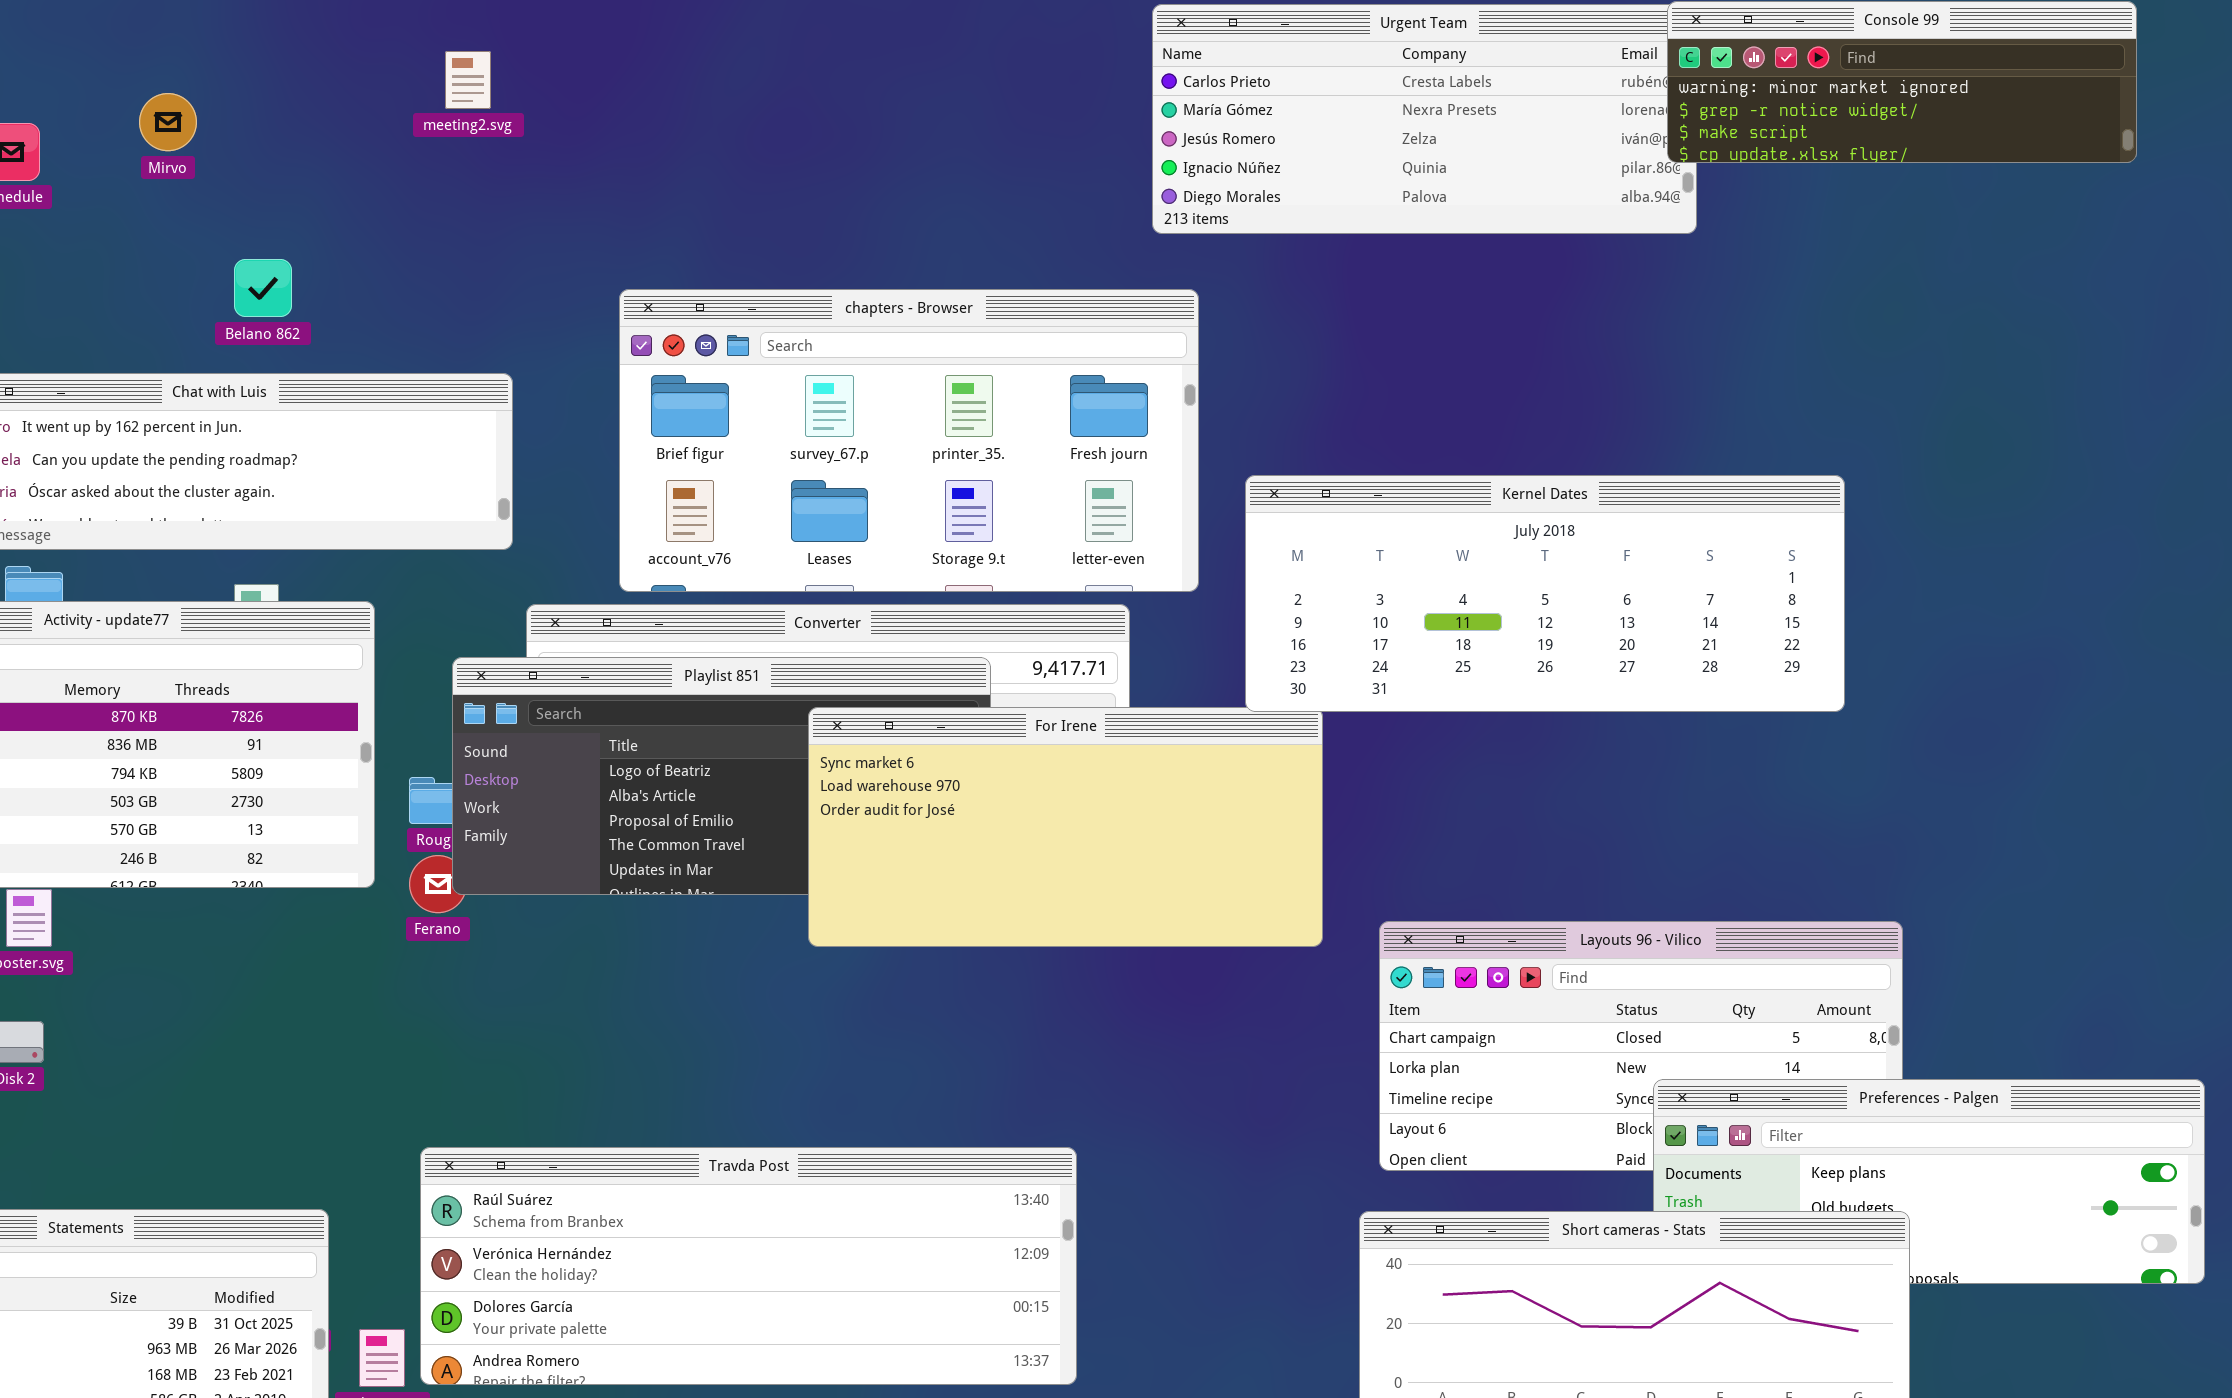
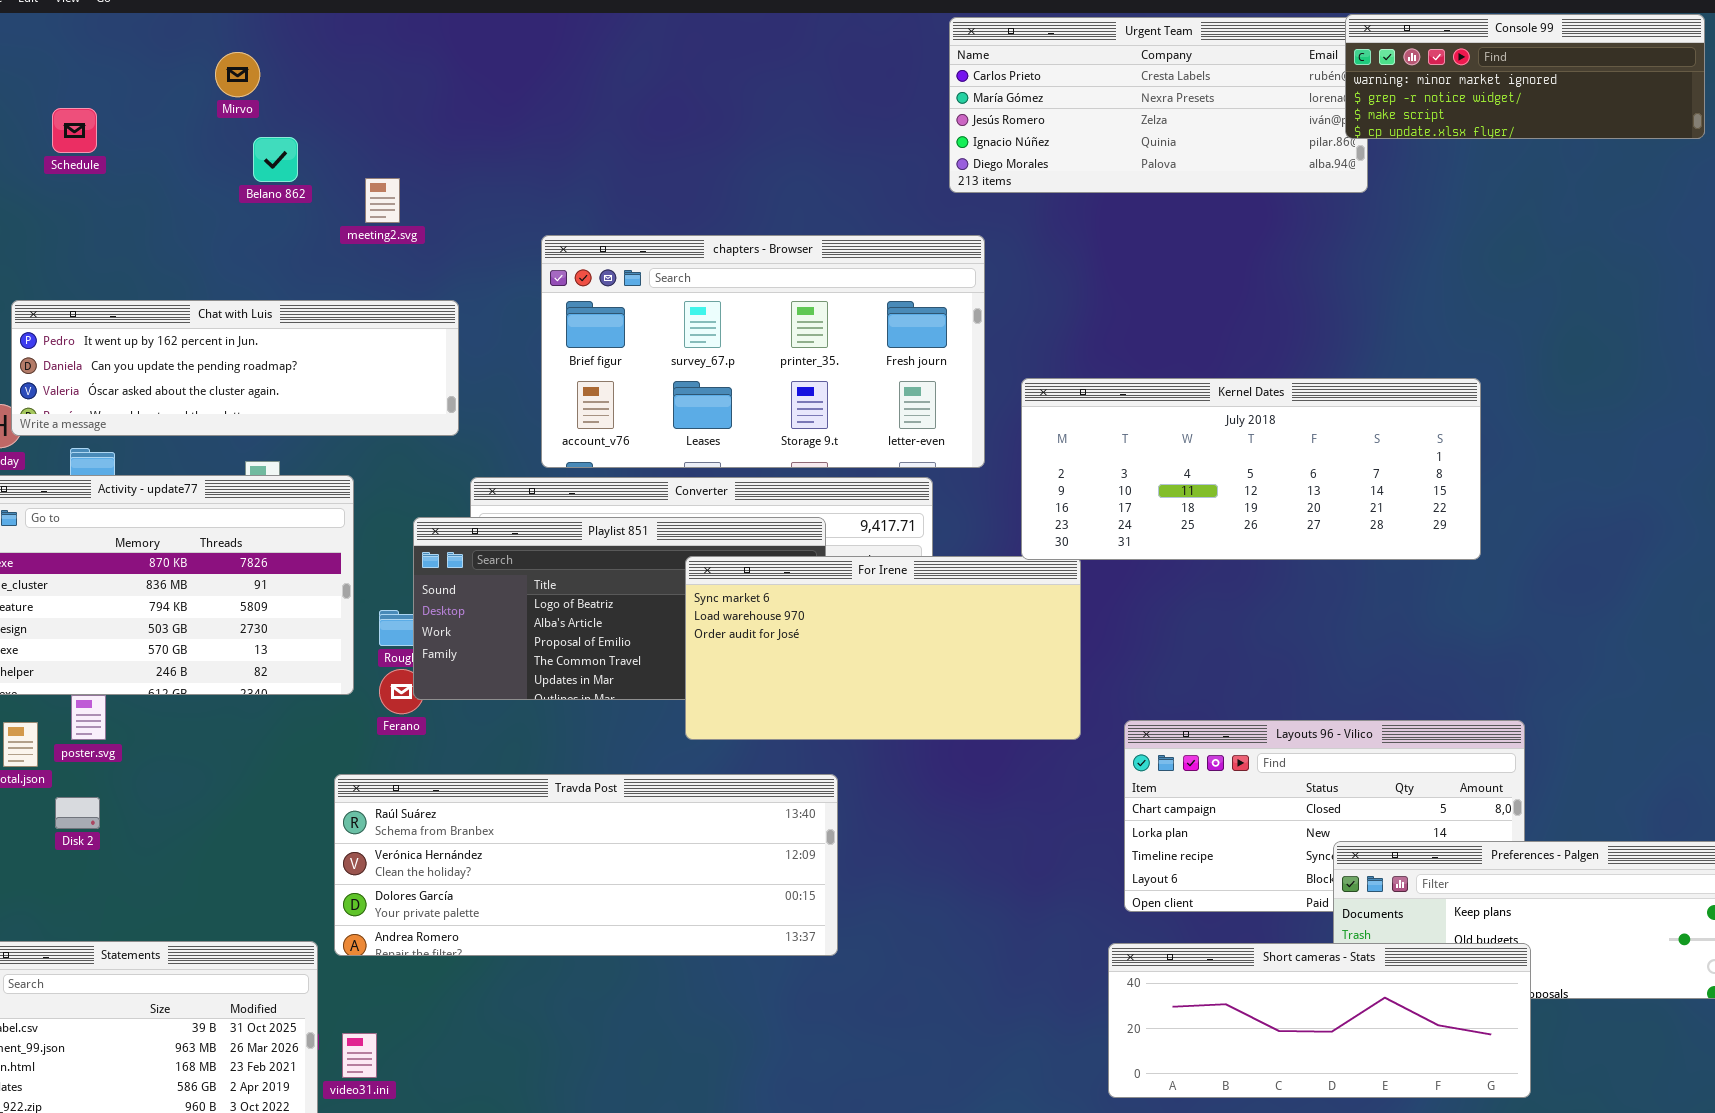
meeting2.svg: [445,51,491,109] -> [365,178,400,223], moved
Mirvo: [139,93,197,151] -> [215,52,260,97], moved
Belano 862: [234,259,292,317] -> [253,137,298,182], moved
Travda Post: [420,1147,1077,1385] -> [334,774,838,956], moved

